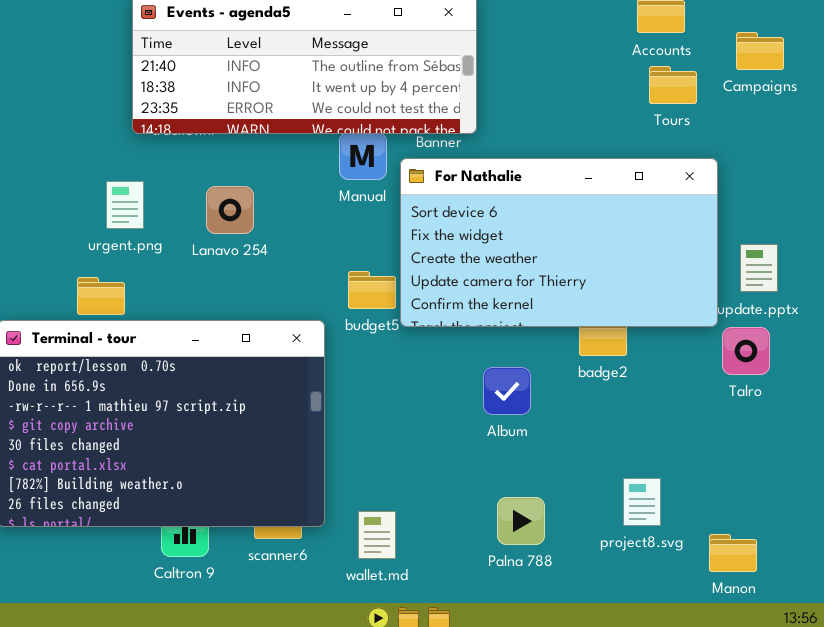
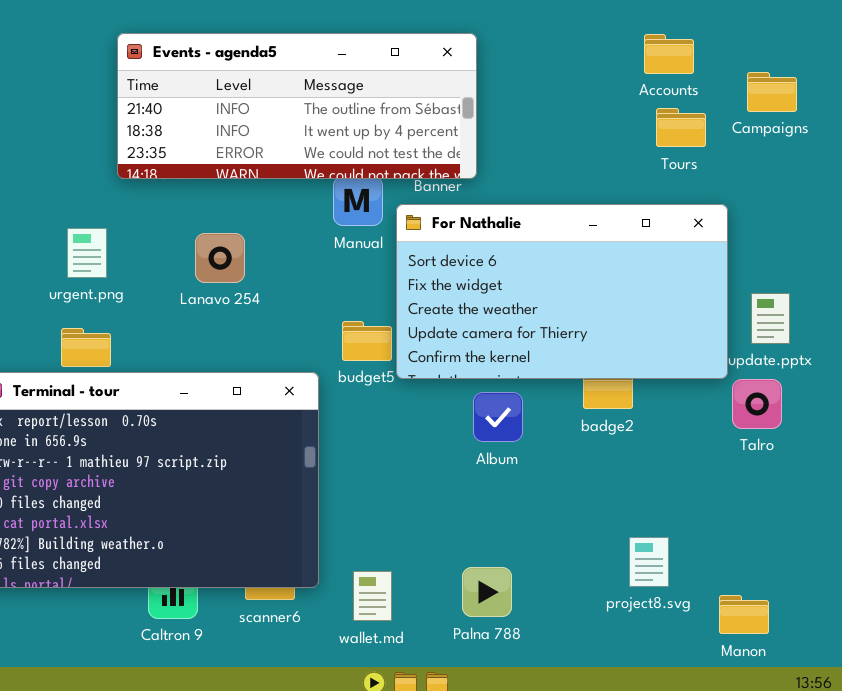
urgent.png: [106,181,144,229] -> [67,228,107,278], moved
Album: [483,367,531,415] -> [473,392,523,442], moved
Palna 788: [497,497,545,545] -> [462,567,512,617], moved

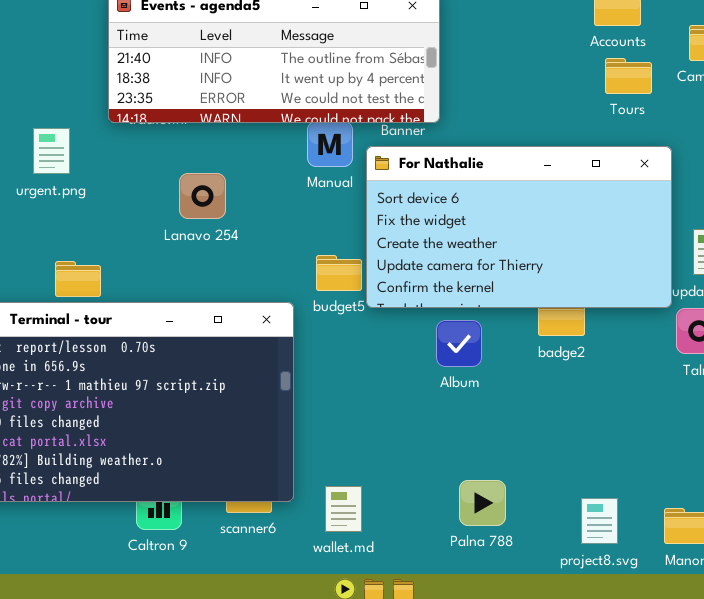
urgent.png: [67,228,107,278] -> [33,128,70,174], moved
project8.svg: [629,537,669,587] -> [581,498,618,544], moved
Palna 788: [462,567,512,617] -> [459,480,506,526], moved

